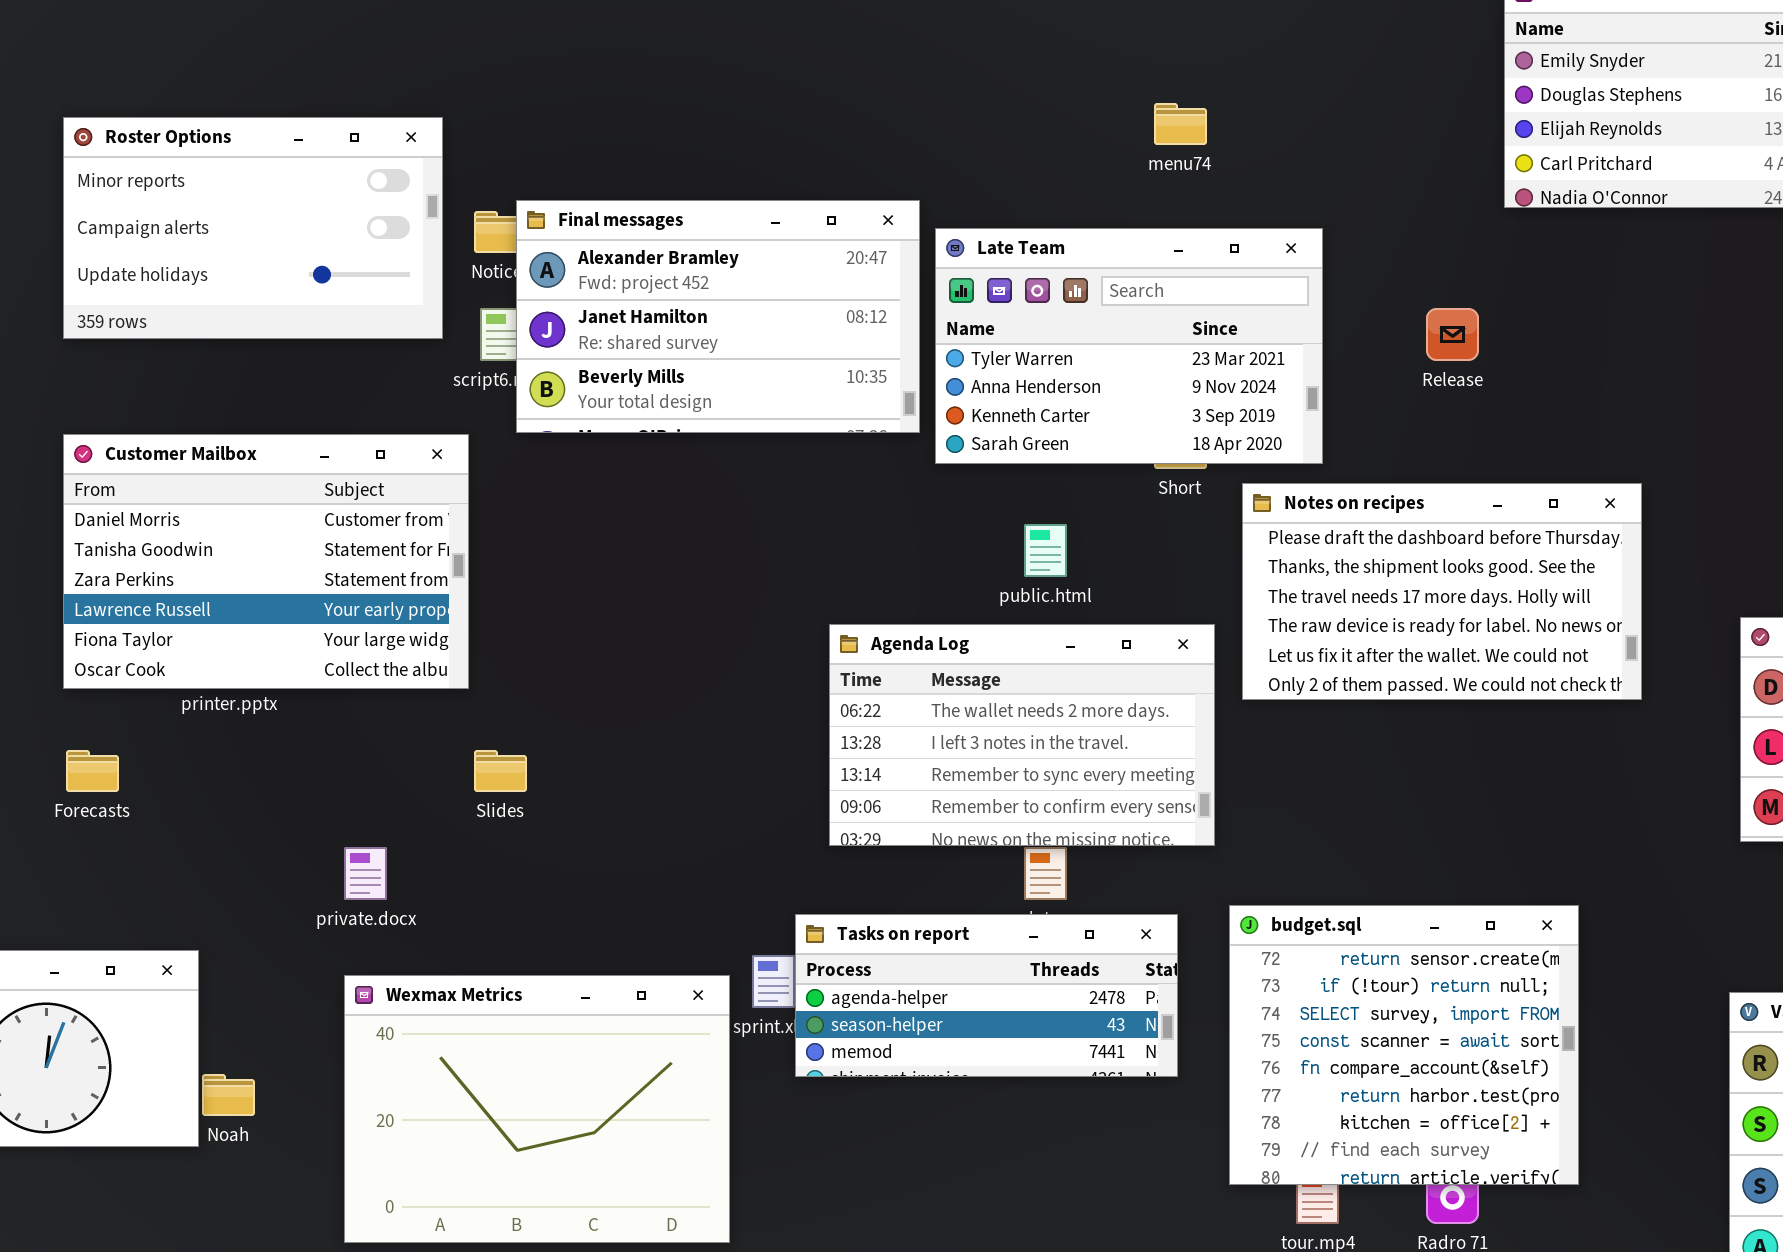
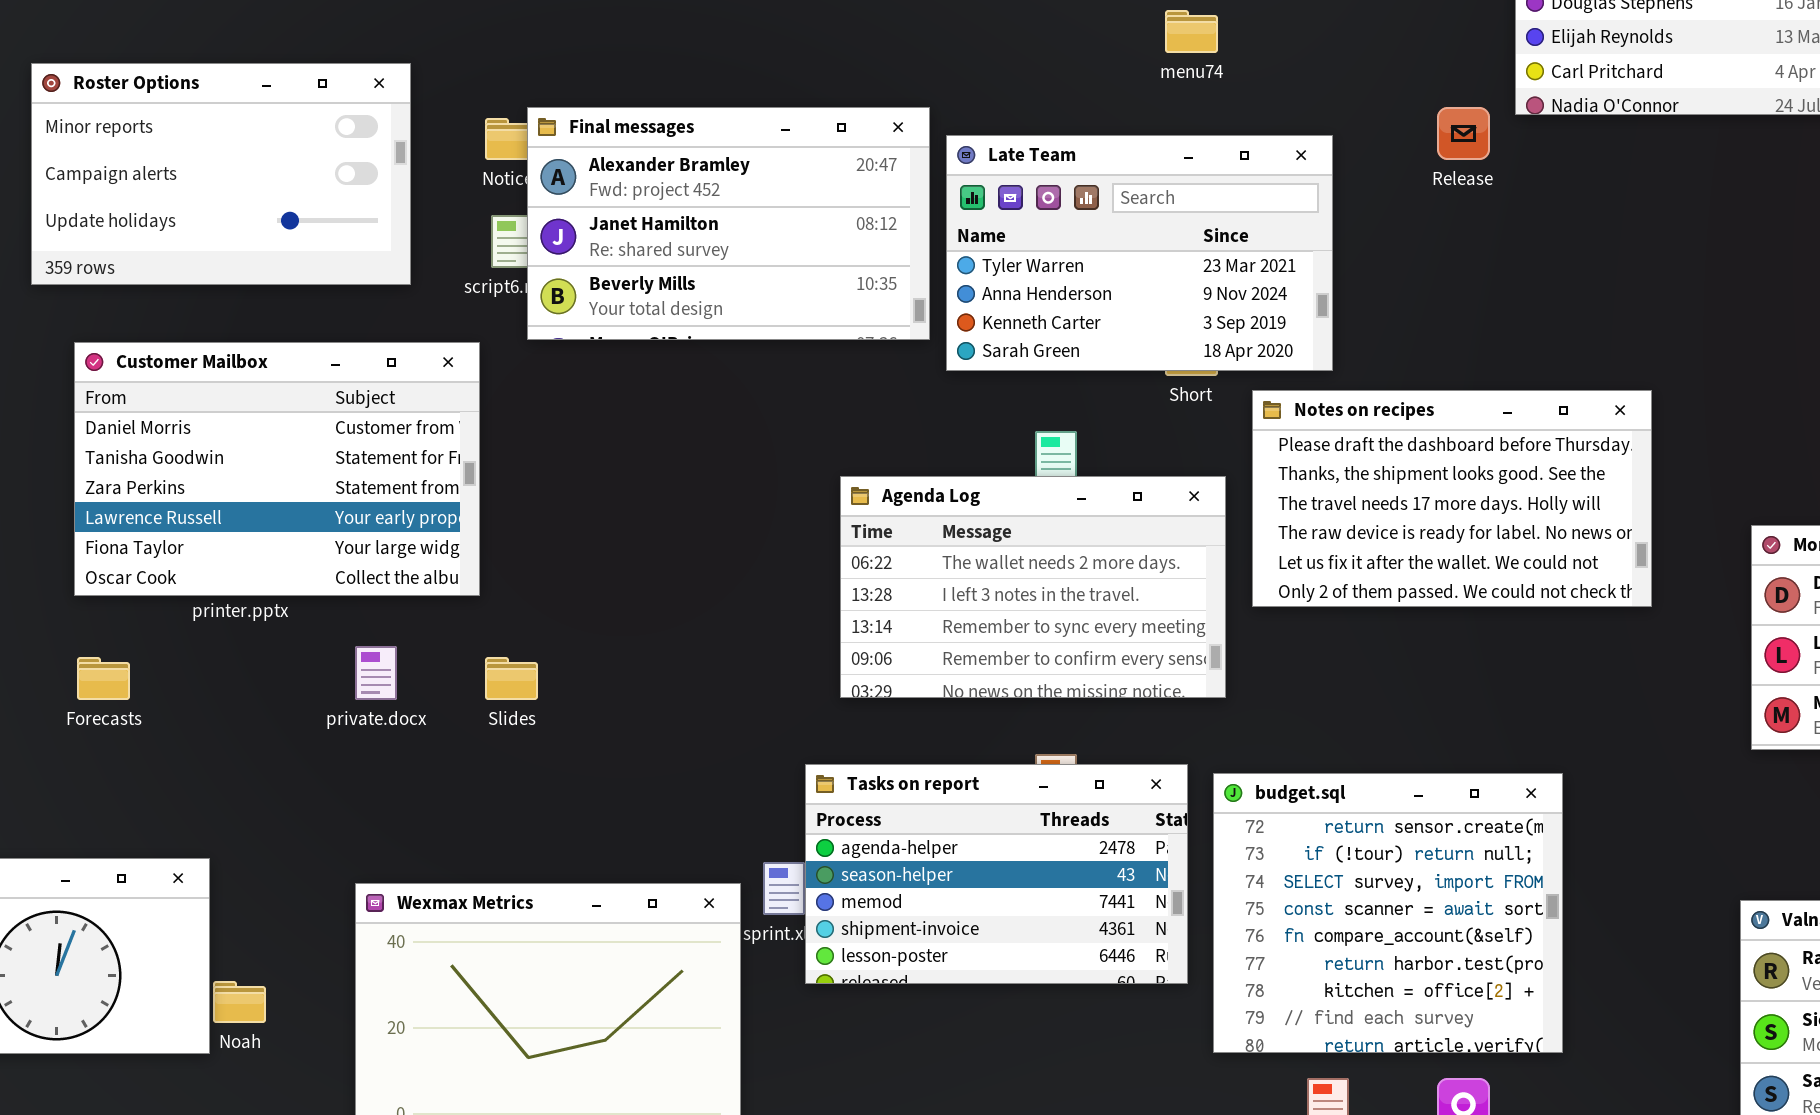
Roster Options: [63,117,443,339] -> [31,63,411,285], moved
Release: [1426,308,1479,361] -> [1437,107,1490,160], moved
Agenda Log: [829,624,1215,846] -> [840,476,1226,698], moved
private.docx: [344,847,387,900] -> [355,646,397,700], moved
budget.sql: [1229,905,1579,1185] -> [1213,773,1563,1053], moved
Tasks on report: [795,914,1178,1077] -> [805,764,1188,984], resized

